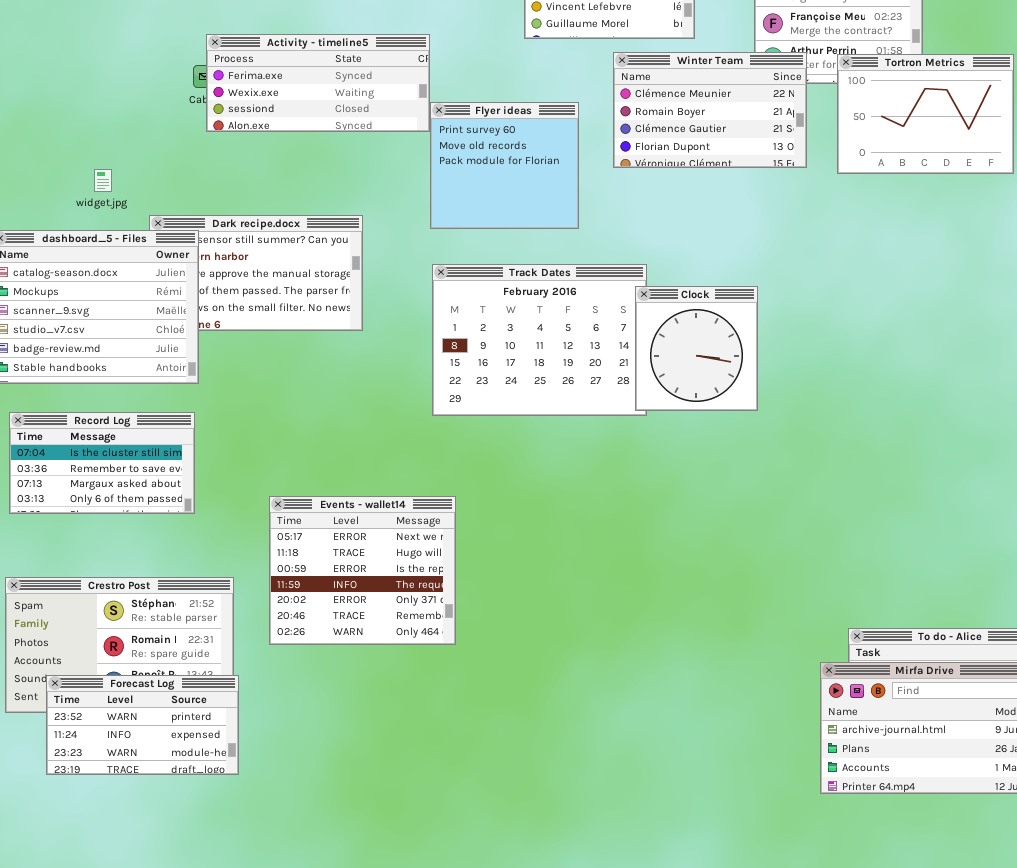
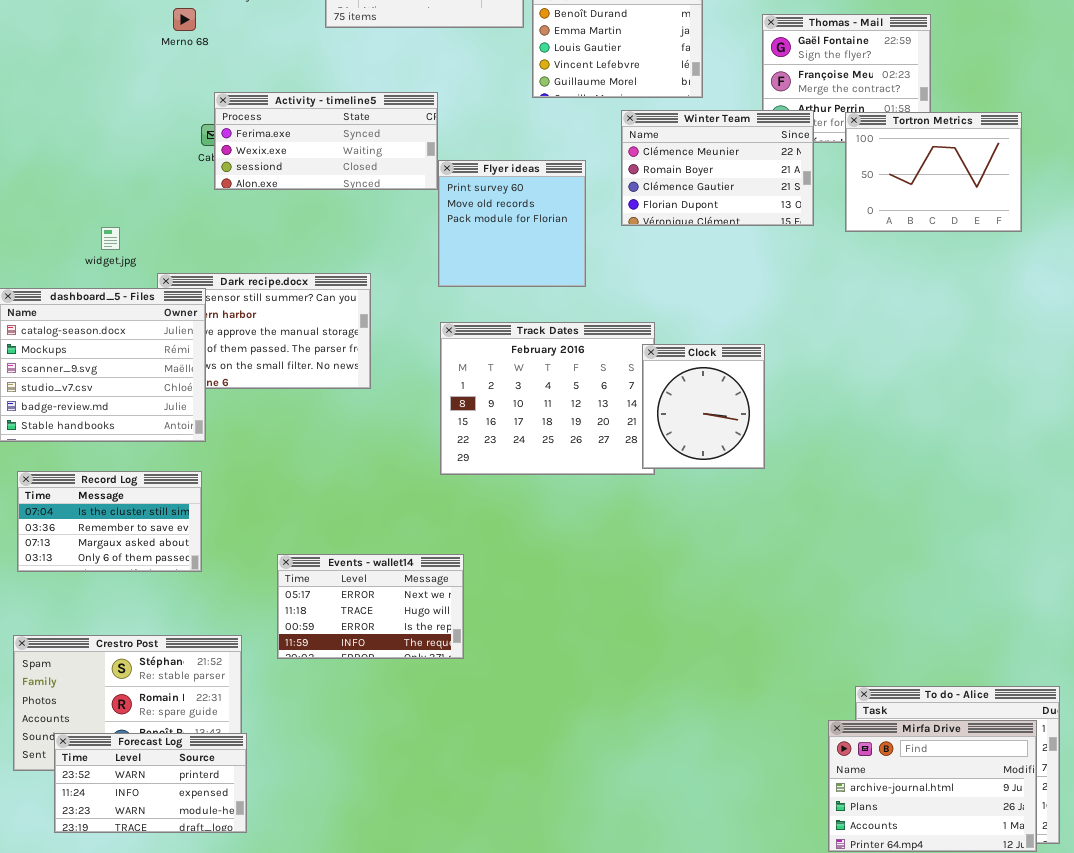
Events - wallet14: [269,496,456,645] -> [277,554,464,659], resized

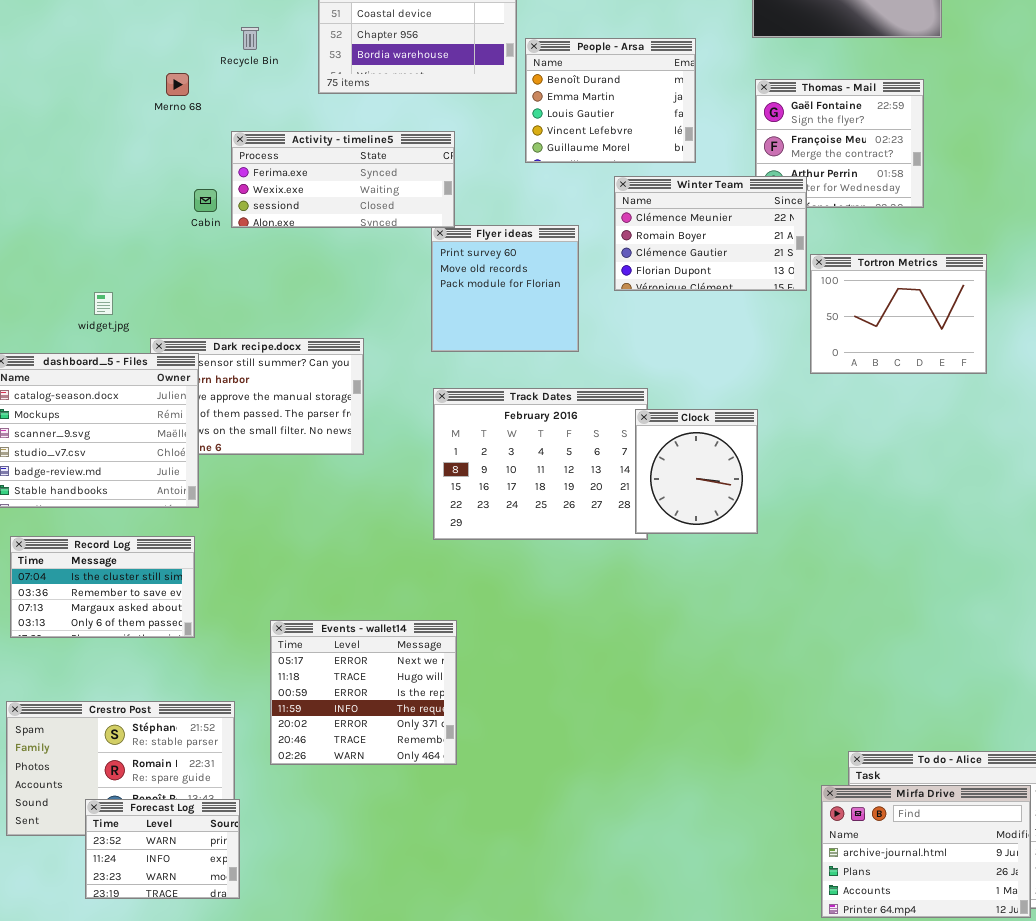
Activity - timeline5: [214,92,438,190] -> [231,131,455,228], moved
Tortron Metrics: [845,112,1022,232] -> [810,254,987,374], moved
Events - wallet14: [277,554,464,659] -> [270,620,457,765], resized
Forecast Log: [54,733,247,833] -> [85,799,240,899], resized

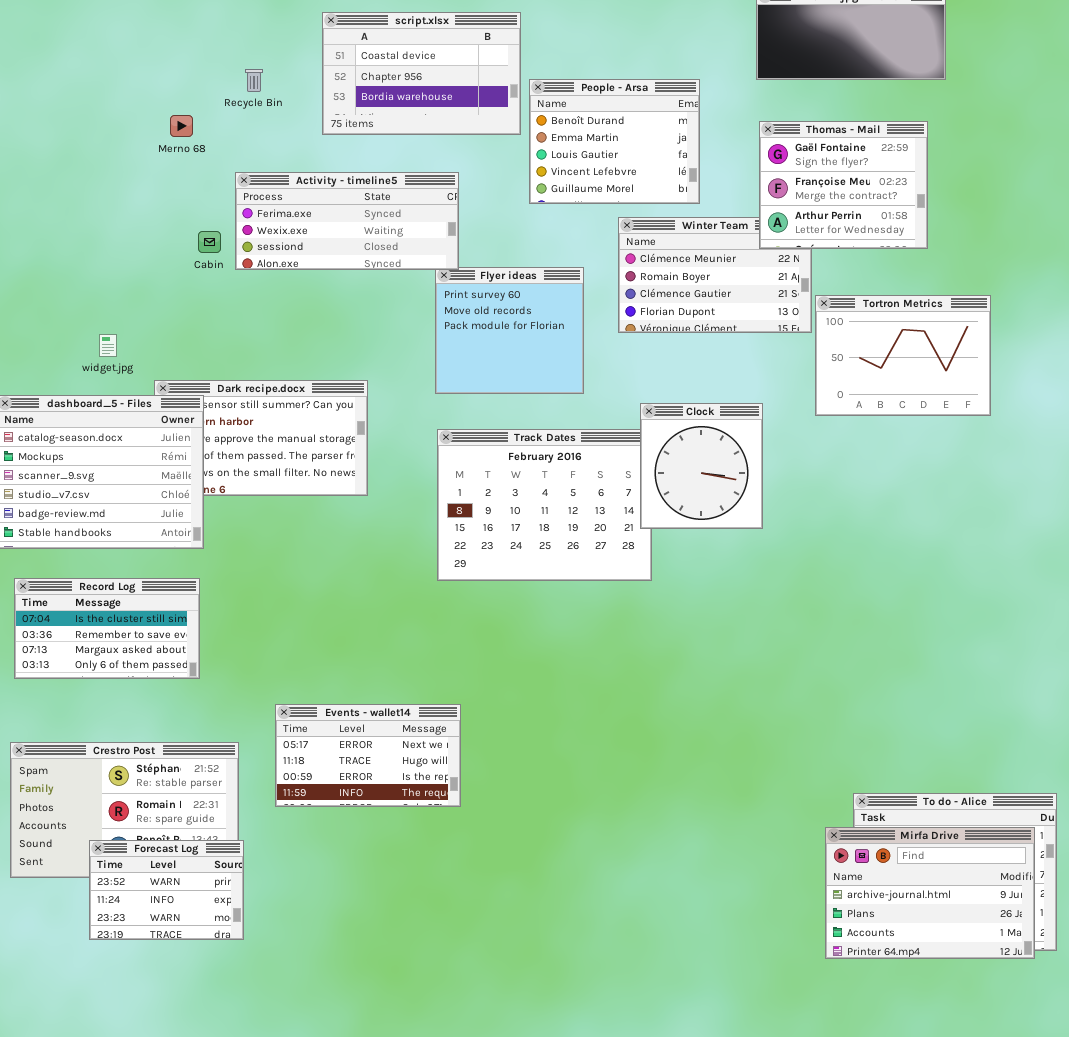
Thomas - Mail: [755,79,924,208] -> [759,121,928,249], raised
Clock: [635,409,758,534] -> [640,403,763,529], moved
Events - wallet14: [270,620,457,765] -> [275,704,461,807], resized

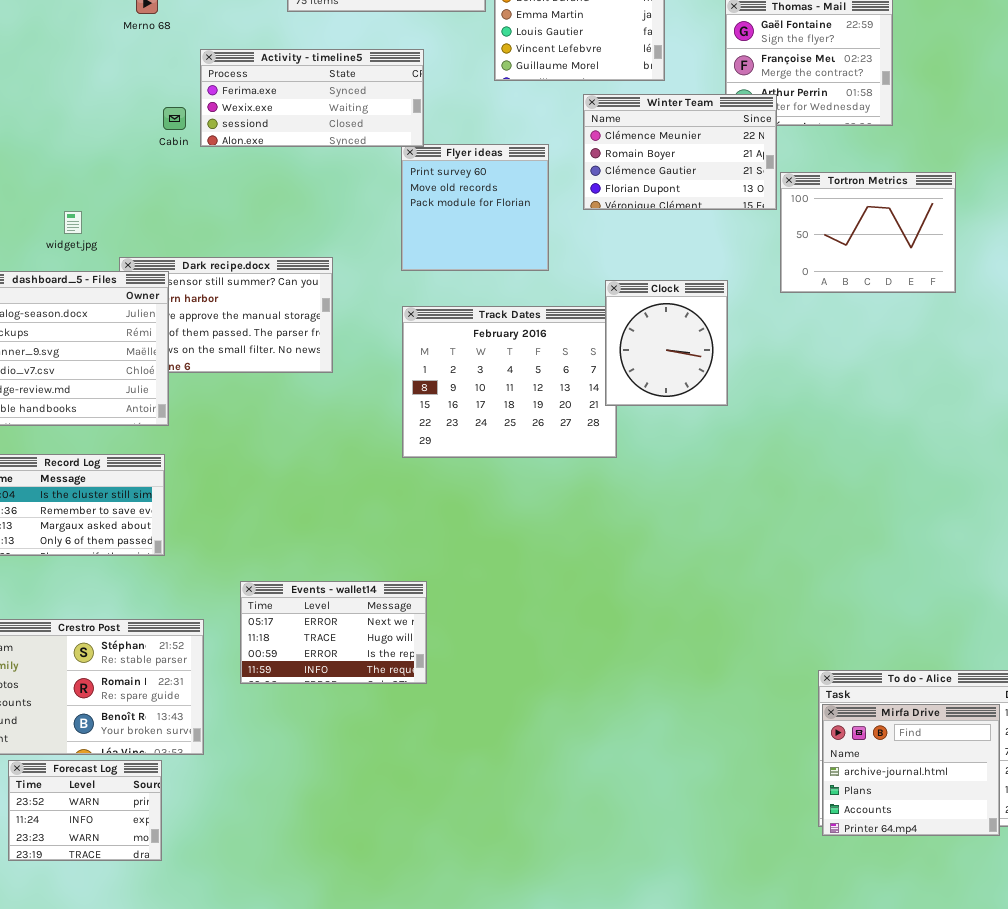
Winter Team: [618,217,812,333] -> [583,94,777,210], raised
Mirfa Drive: [825,827,1035,959] -> [822,704,1000,836], resized
Forecast Log: [89,840,244,940] -> [8,760,162,861], moved

